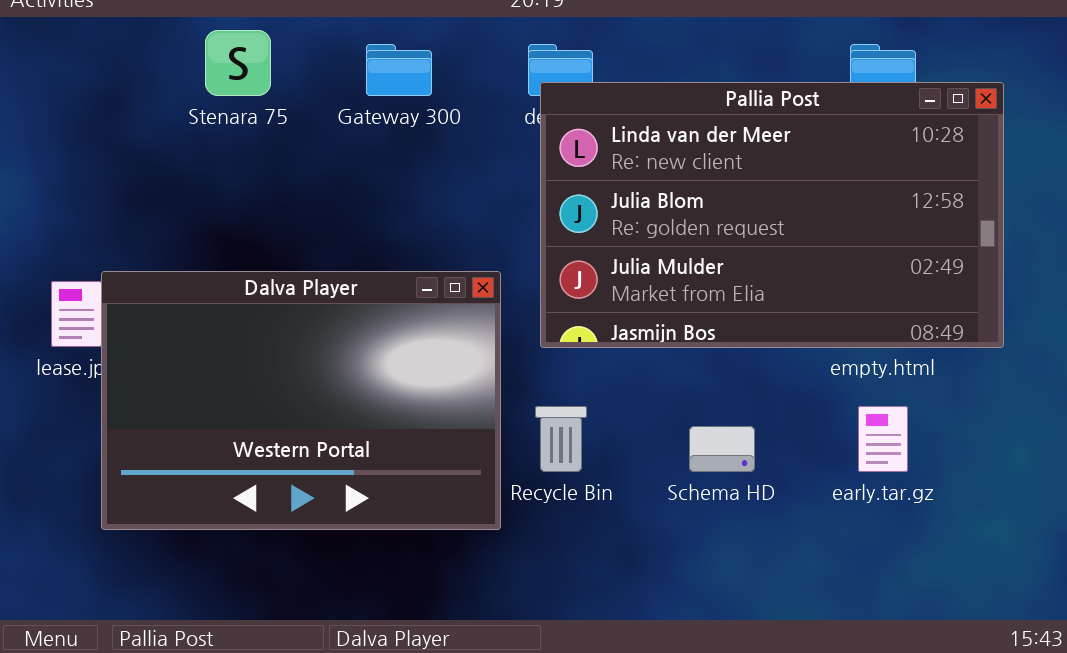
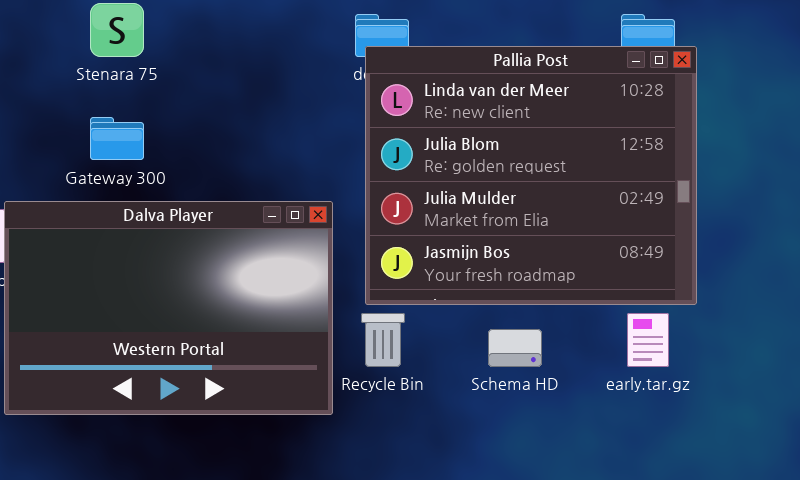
Gateway 300: [366,44,432,96] -> [90,117,144,160], moved
Pallia Post: [540,82,1004,348] -> [365,46,697,305], resized

